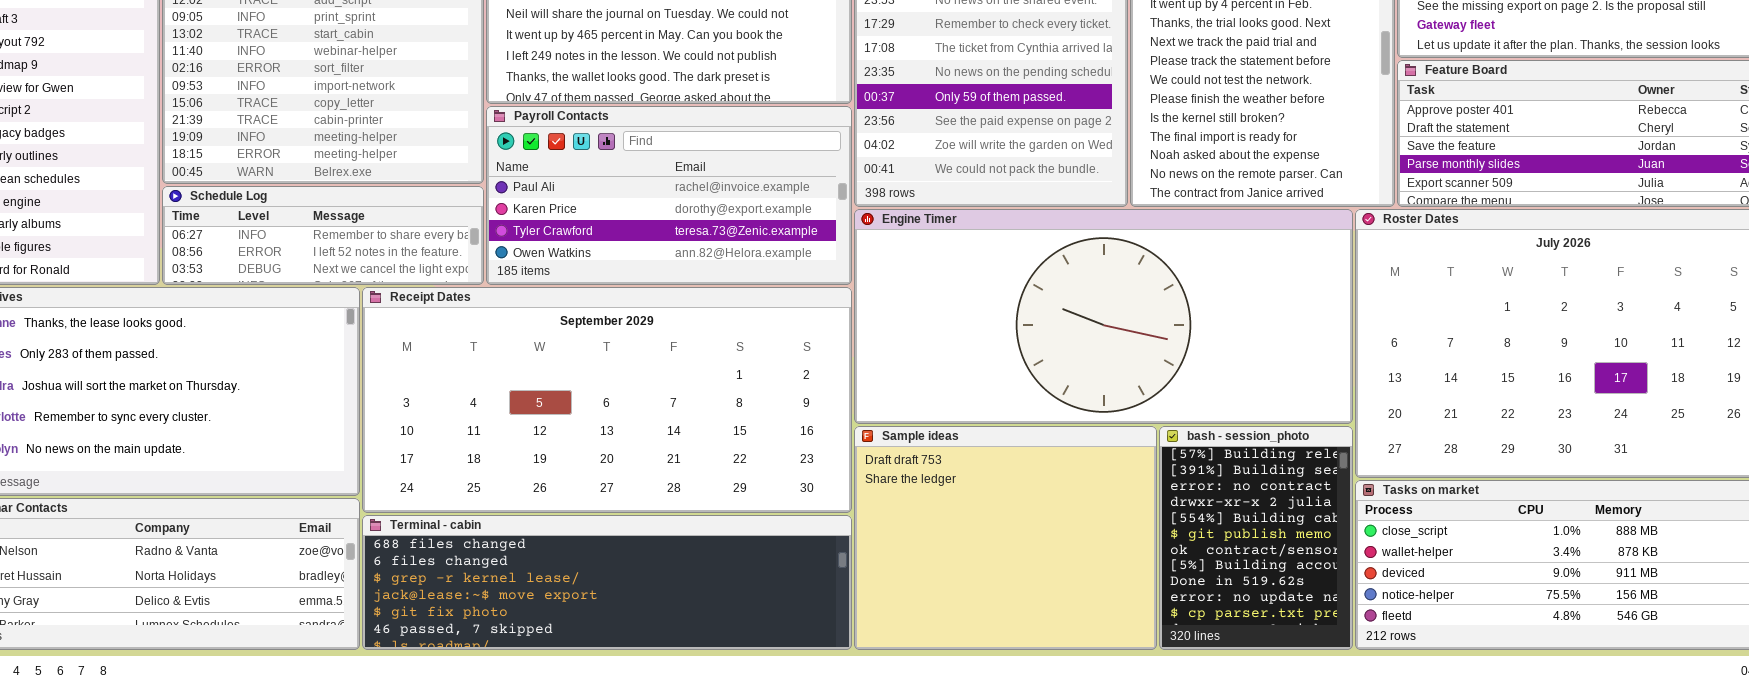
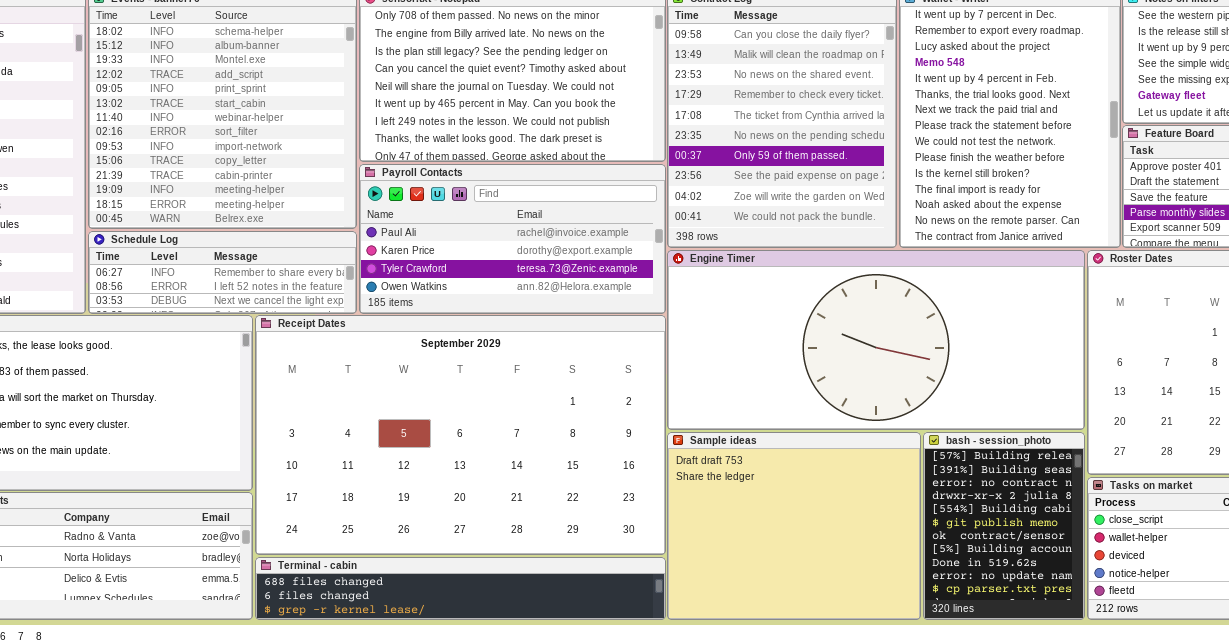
Receipt Dates: [362,287,852,513] -> [255,315,666,555], resized
Terminal - cabin: [362,515,852,650] -> [255,557,666,620], resized

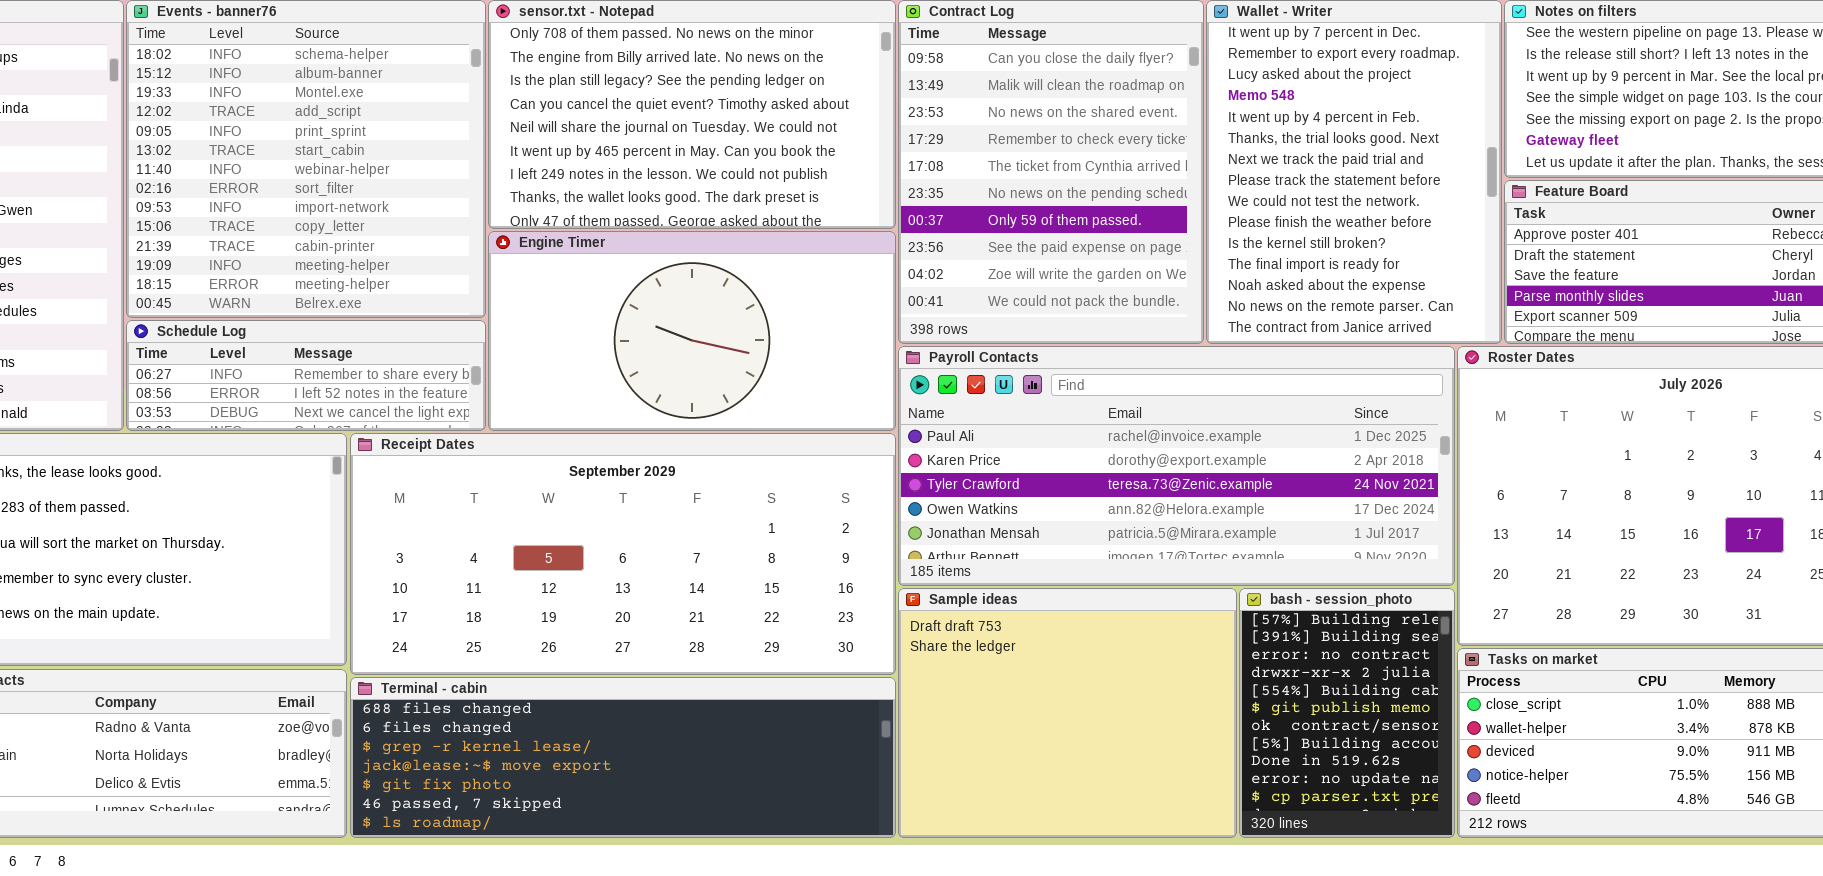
Payroll Contacts: [359,164,666,314] -> [898,346,1455,586], moved, resized
Engine Timer: [667,250,1085,430] -> [488,231,896,431], moved, resized
Receipt Dates: [255,315,666,555] -> [350,433,896,675], resized
Terminal - cabin: [255,557,666,620] -> [350,677,896,838], resized

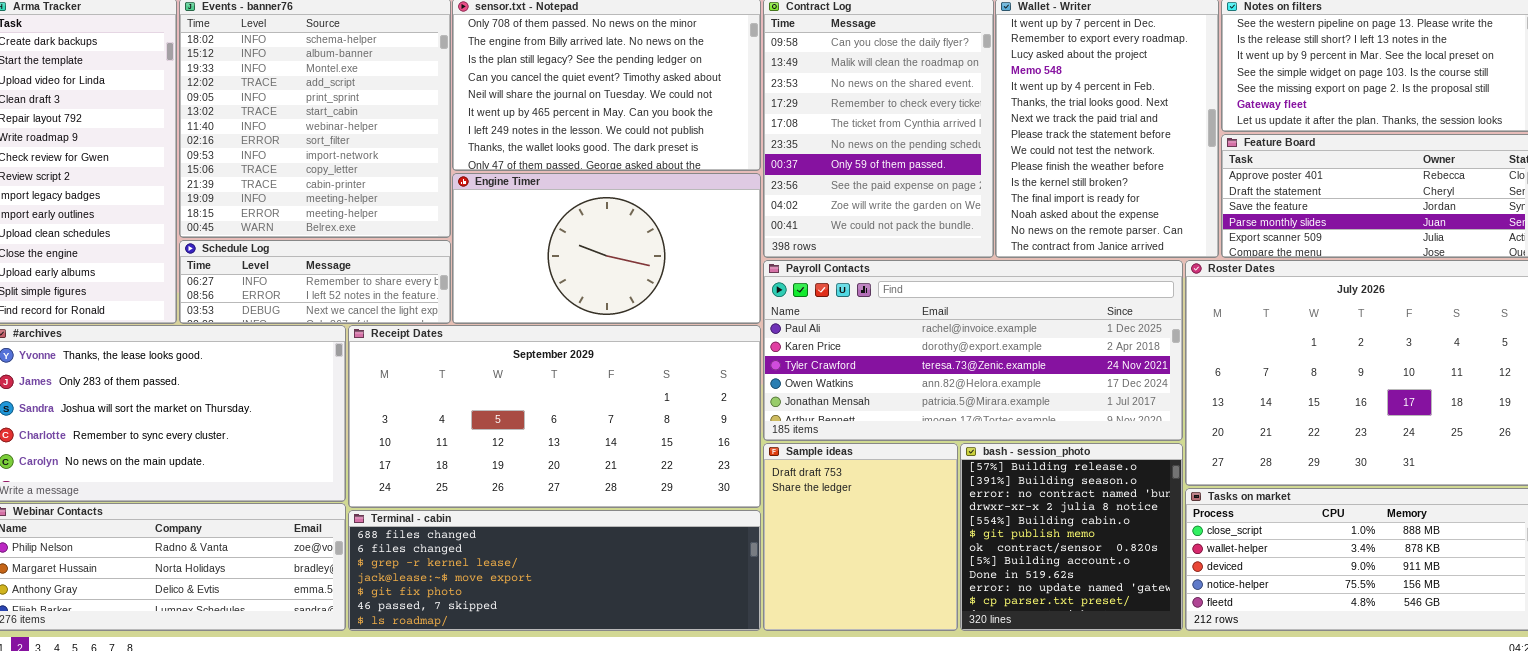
Sample ideas: [898,588,1237,838] -> [763,443,958,631], resized
bash - session_photo: [1239,588,1455,838] -> [960,443,1183,631], resized

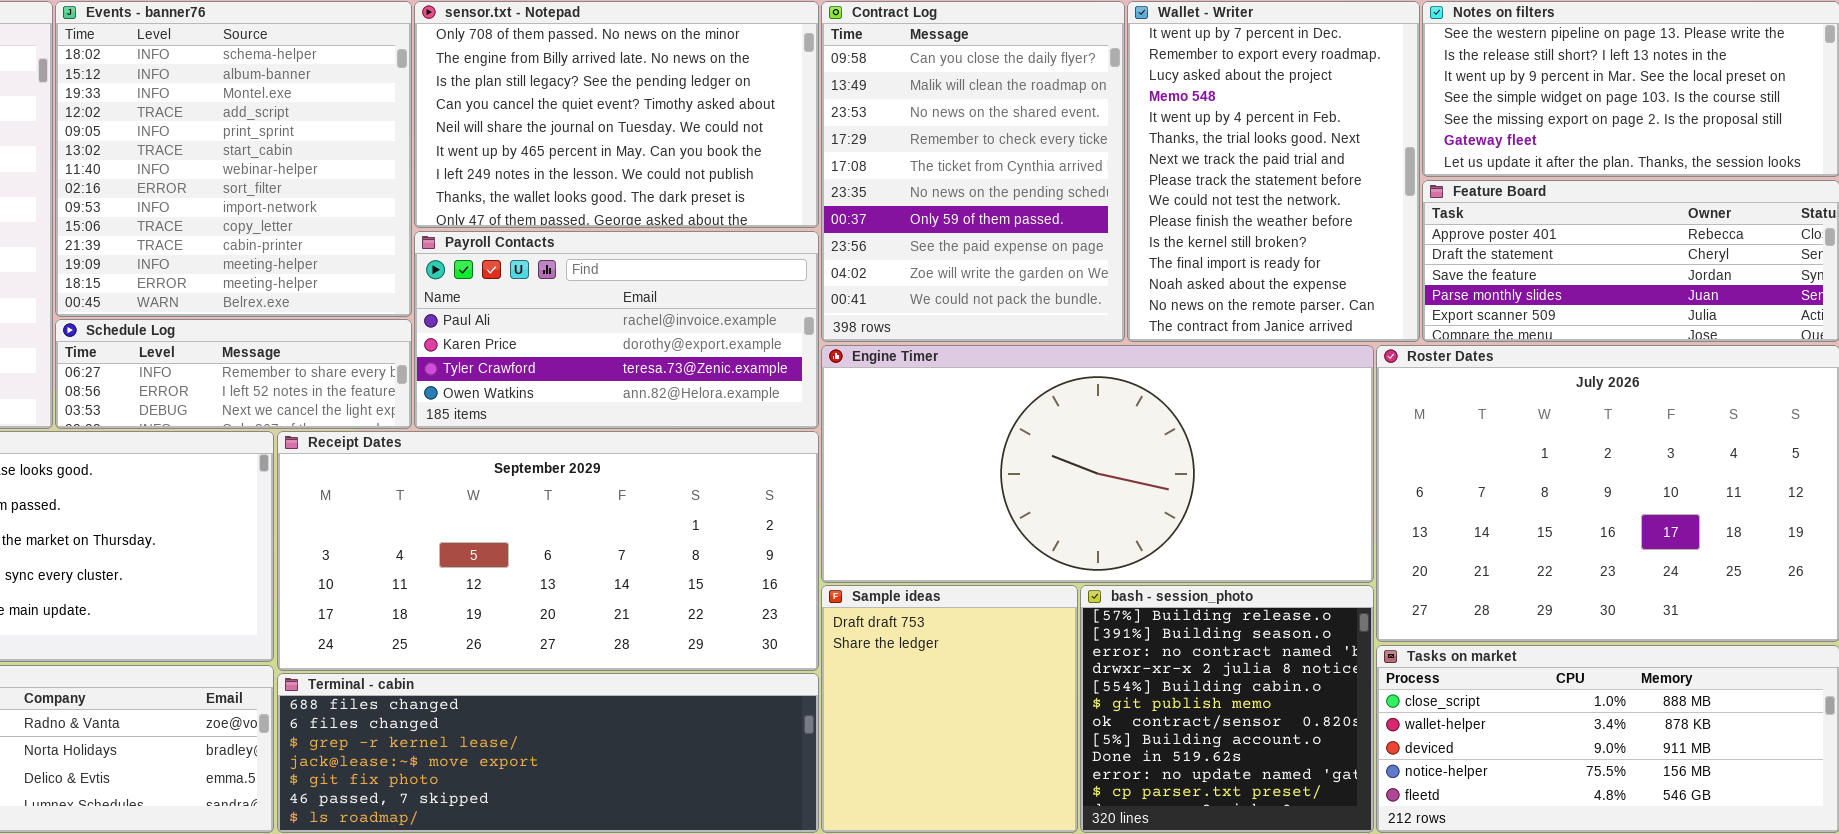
Engine Timer: [452,173,761,324] -> [821,345,1374,583], moved, resized
Payroll Contacts: [763,260,1183,441] -> [414,231,819,429], moved, resized

